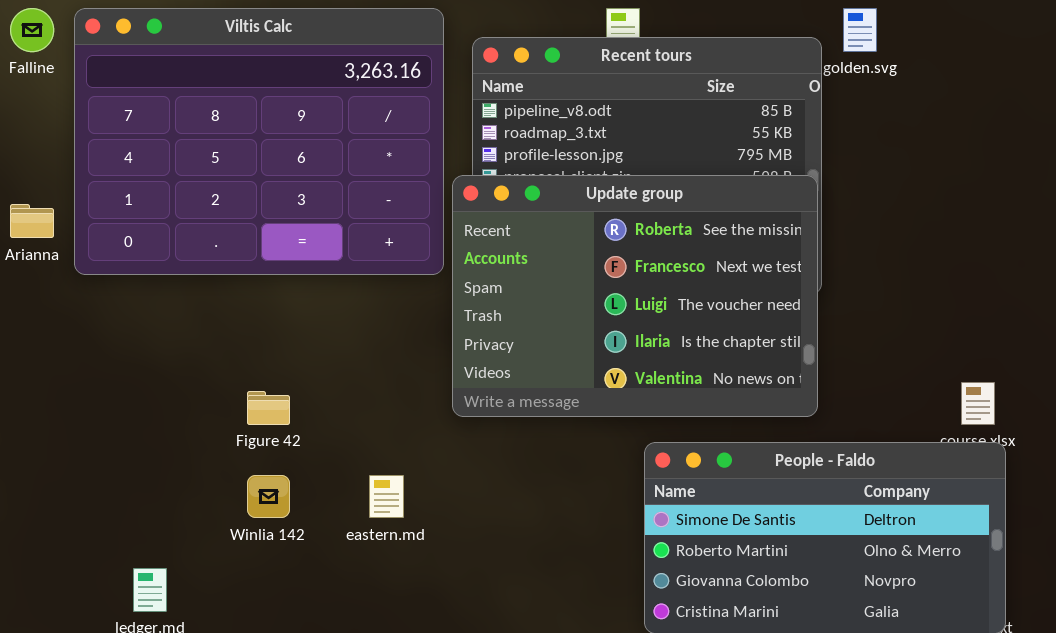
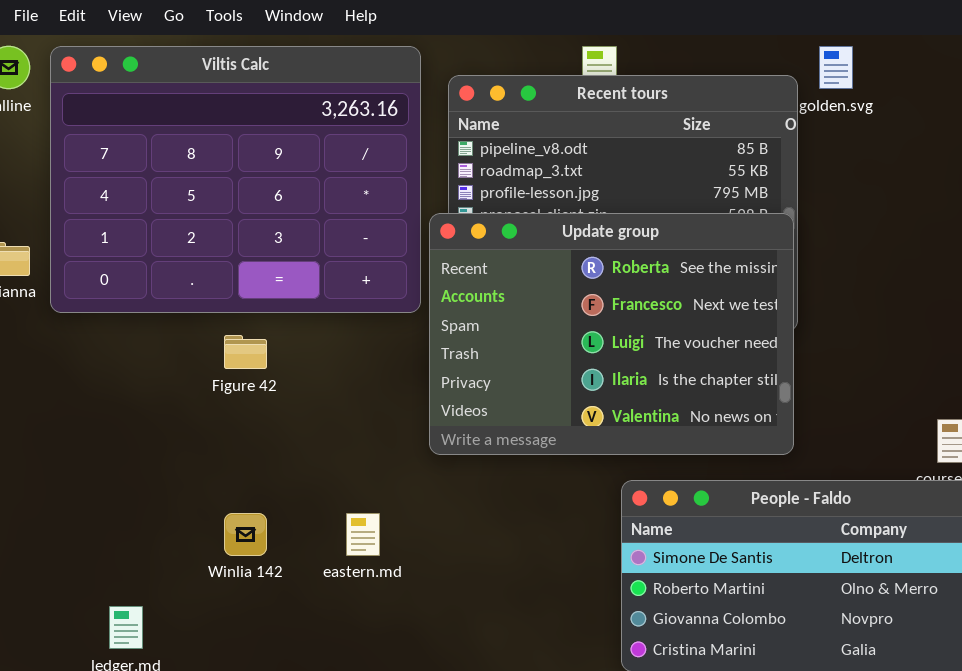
Figure 42: [247,391,290,425] -> [224,335,267,369], moved

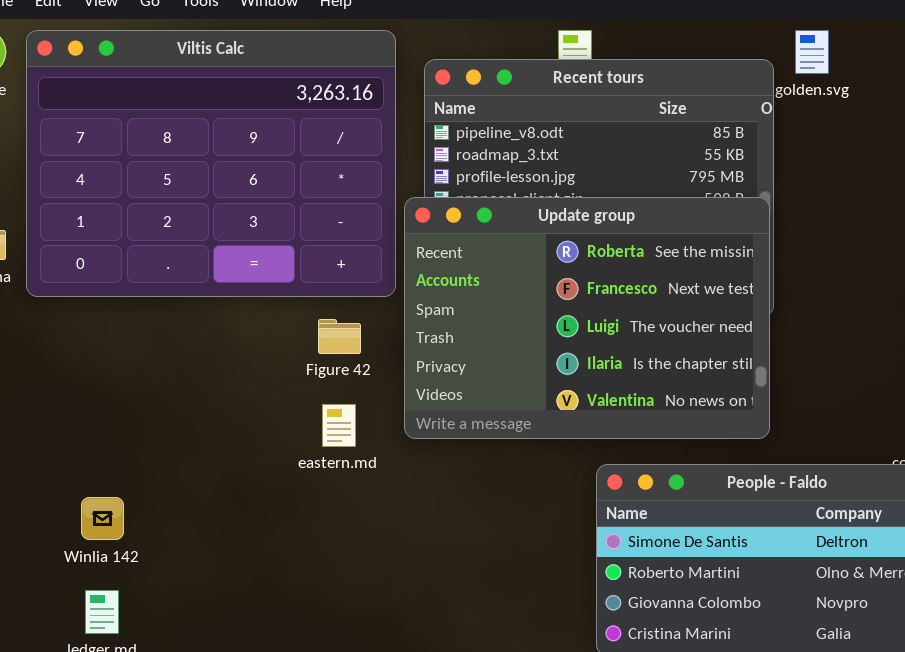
Figure 42: [224,335,267,369] -> [318,319,361,354], moved
Winlia 142: [224,513,267,556] -> [81,497,124,540], moved
eastern.md: [346,513,380,556] -> [322,404,356,447], moved

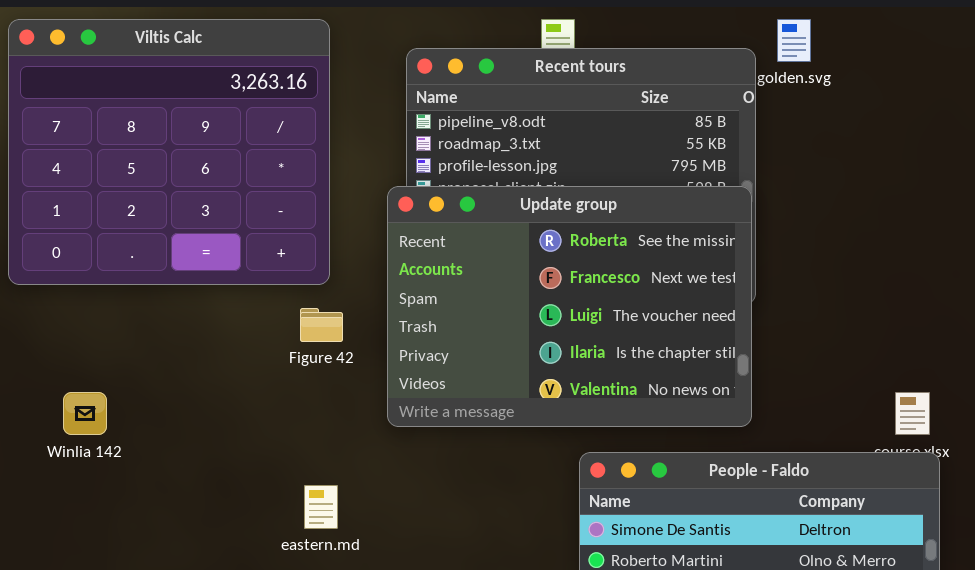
Viltis Calc: [26,30,396,297] -> [8,19,330,285], resized
eastern.md: [322,404,356,447] -> [304,485,338,529], moved
Winlia 142: [81,497,124,540] -> [63,392,107,435], moved

